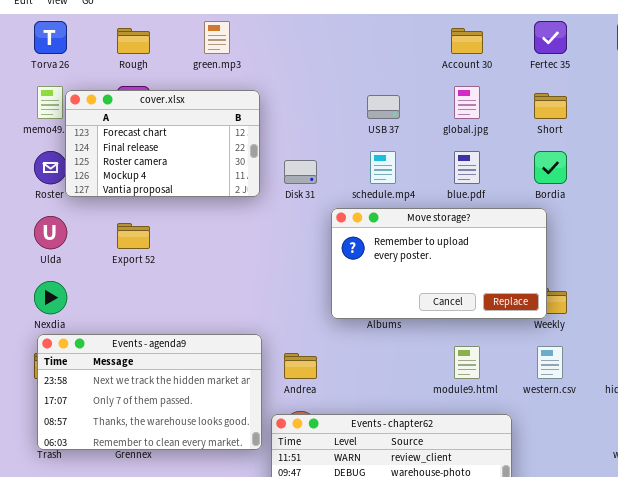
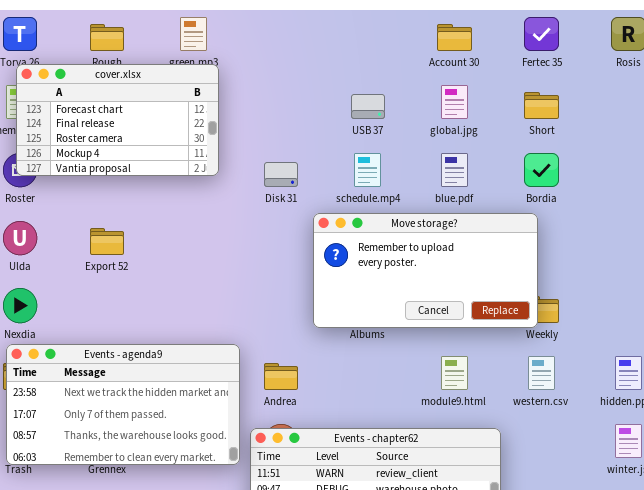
cover.xlsx: [65,90,260,197] -> [16,64,219,176], moved

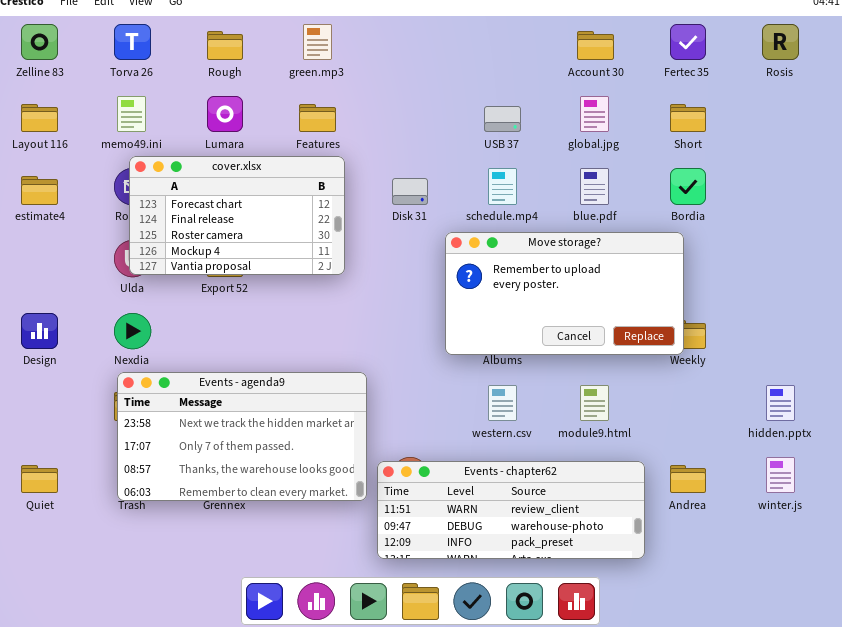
cover.xlsx: [16,64,219,176] -> [129,156,345,275], moved
western.csv: [528,356,555,390] -> [488,385,517,421], moved
Andrea: [264,363,298,390] -> [670,465,706,493], moved

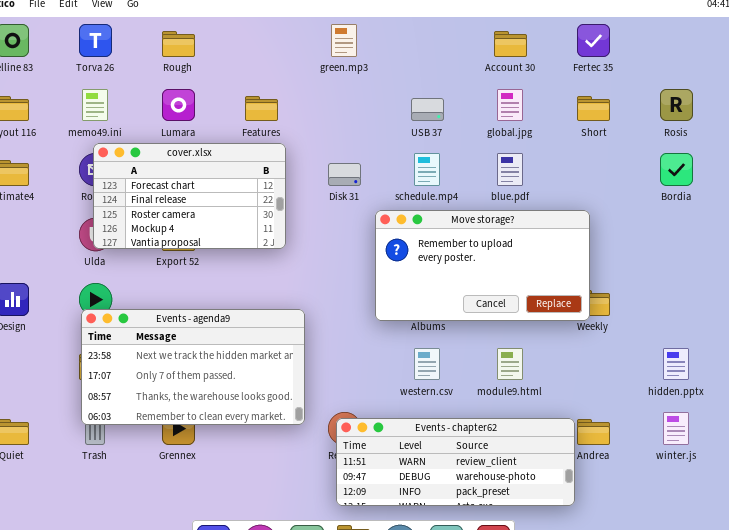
green.mp3: [303,24,332,60] -> [331,24,357,57], moved
Rosis: [762,24,799,60] -> [660,89,693,121], moved
Bordia: [670,168,706,205] -> [660,153,693,186], moved
Events - agenda9: [117,372,367,501] -> [81,309,305,425], moved
Events - chapter62: [377,461,645,559] -> [336,418,575,506], moved

